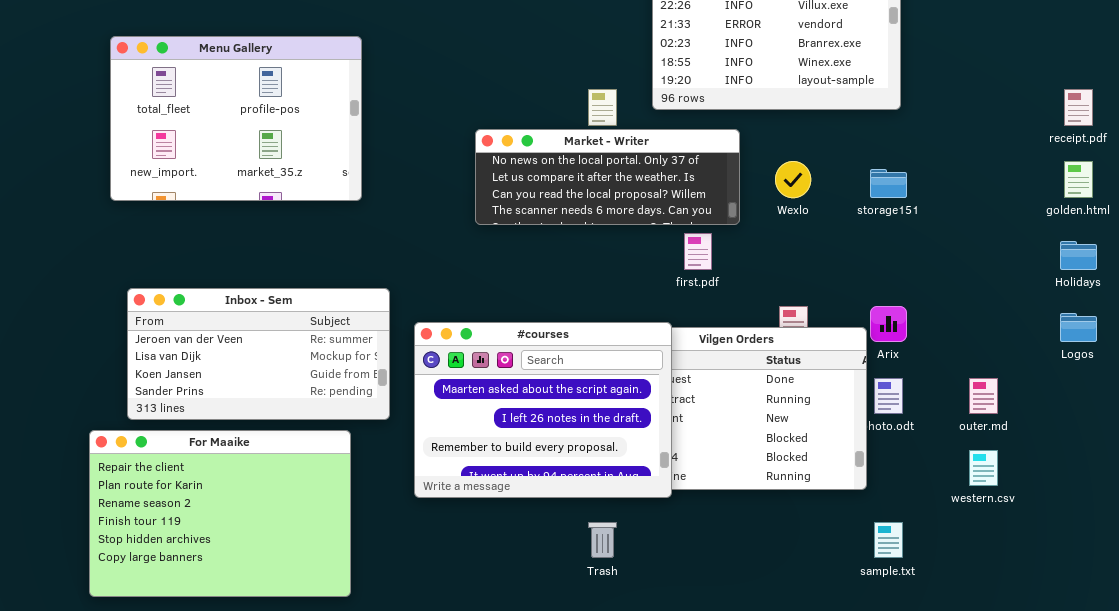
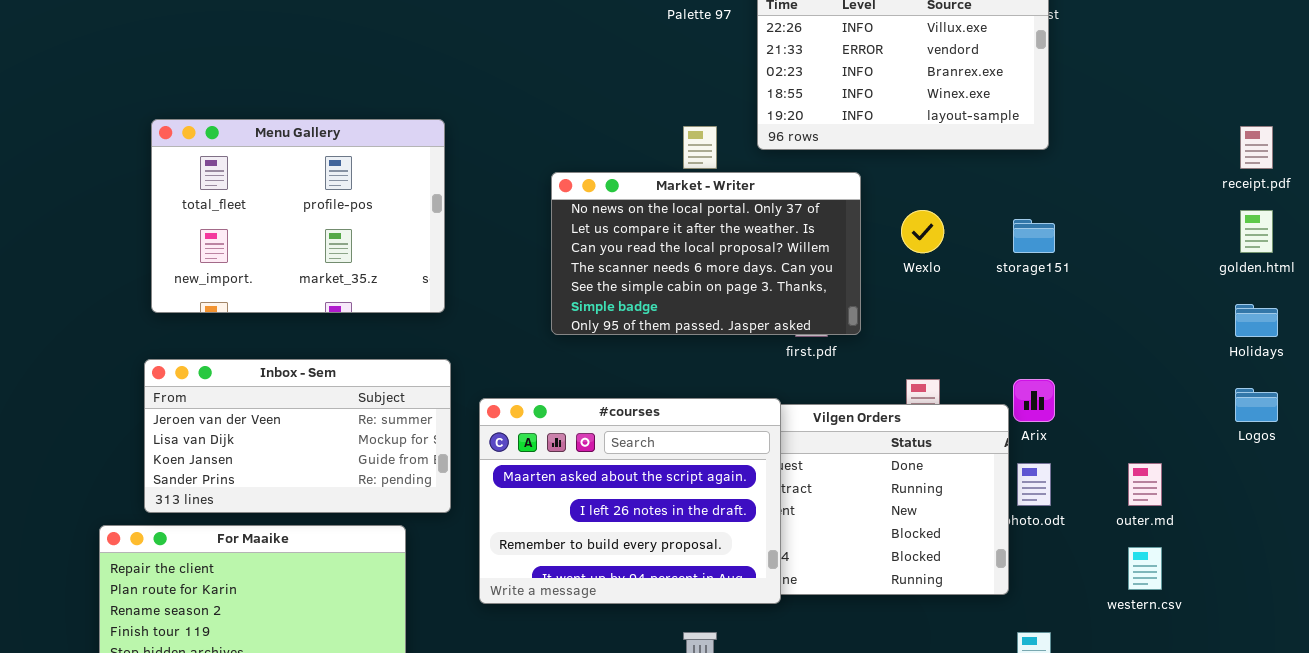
Menu Gallery: [110,36,362,201] -> [151,119,445,313], moved
Market - Writer: [475,129,740,225] -> [551,172,861,335], resized

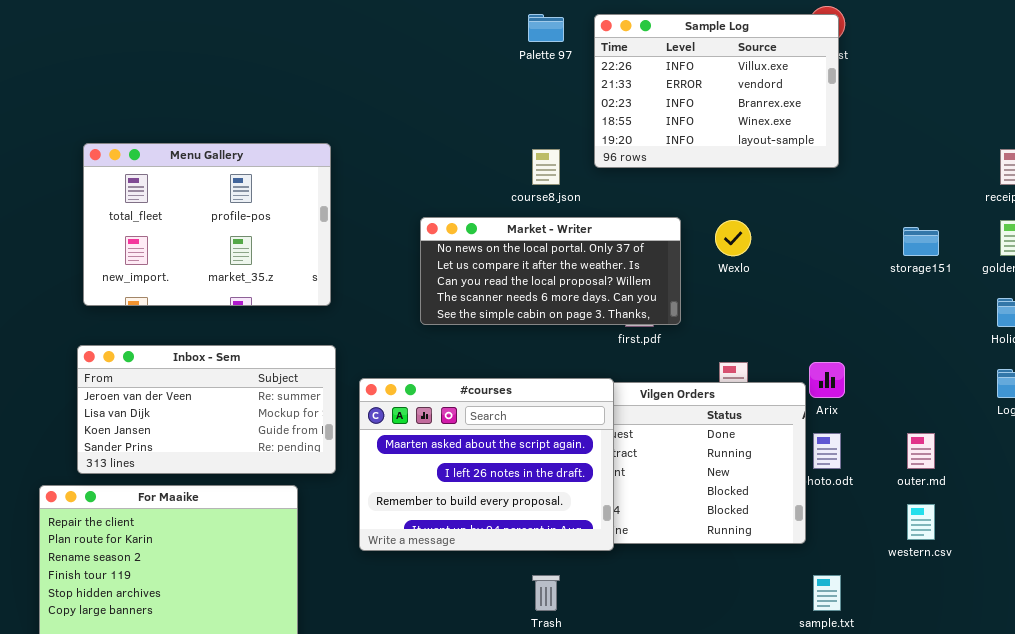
Market - Writer: [551,172,861,335] -> [420,217,681,325], resized
storage151: [1013,219,1055,253] -> [903,227,939,256], moved

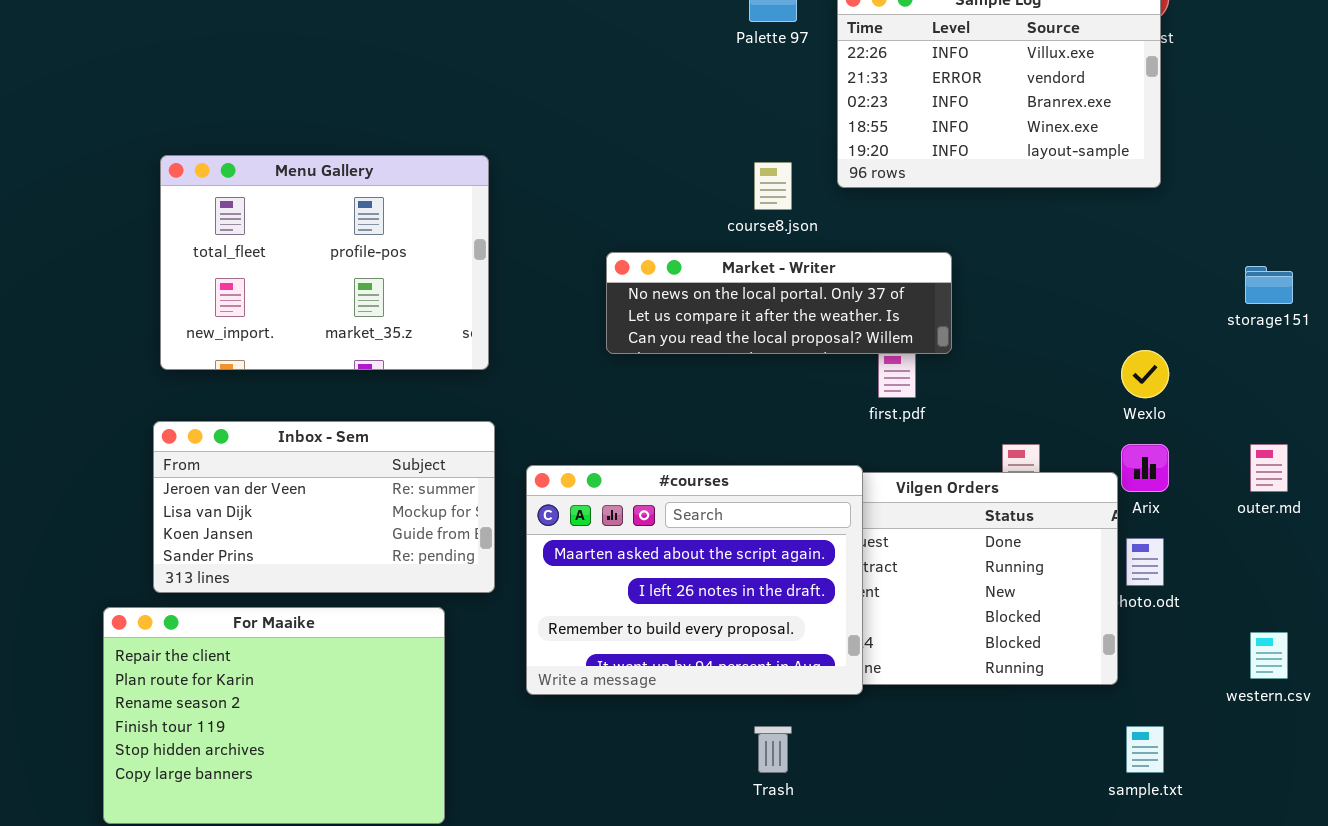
Market - Writer: [420,217,681,325] -> [606,252,952,354], resized
Wexlo: [715,220,751,256] -> [1121,350,1169,398], moved
outer.md: [907,433,935,469] -> [1250,444,1288,492], moved

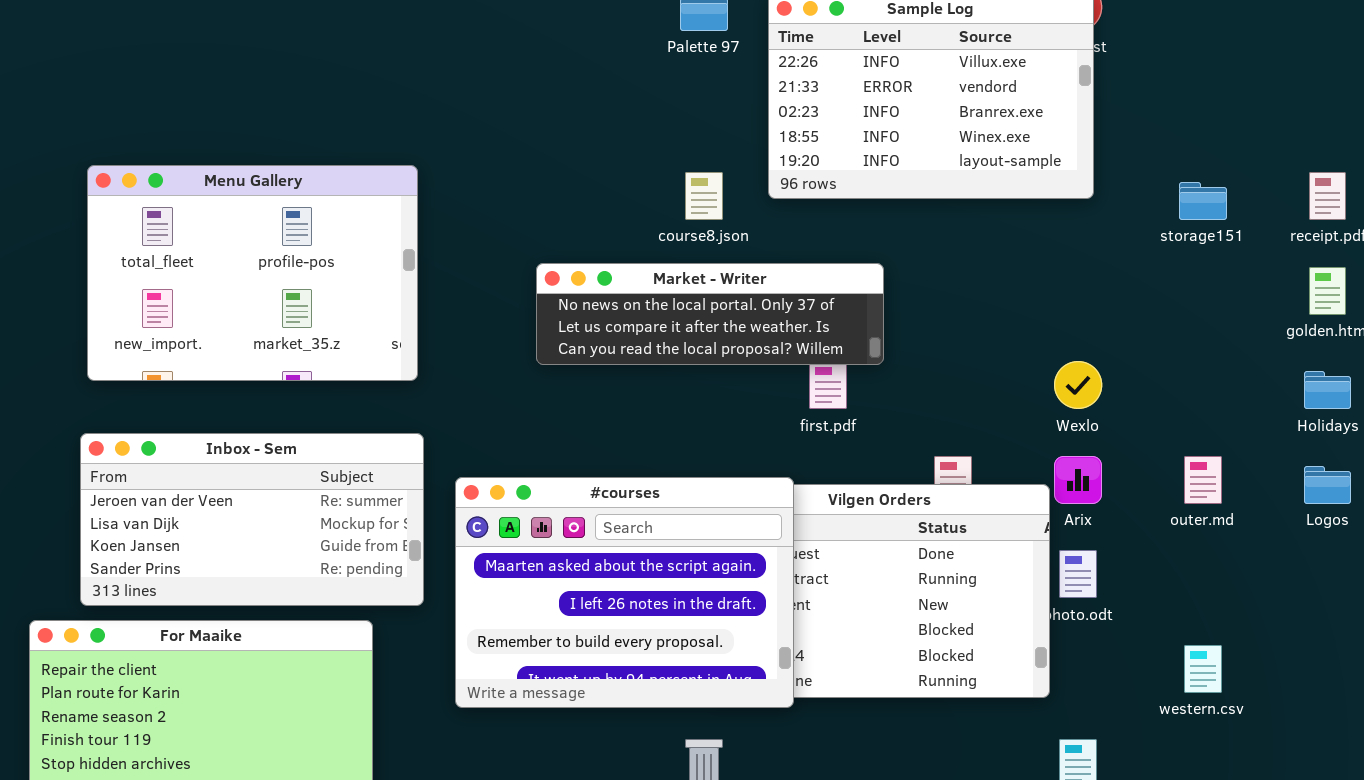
storage151: [1245,266,1293,304] -> [1179,182,1227,220], moved

